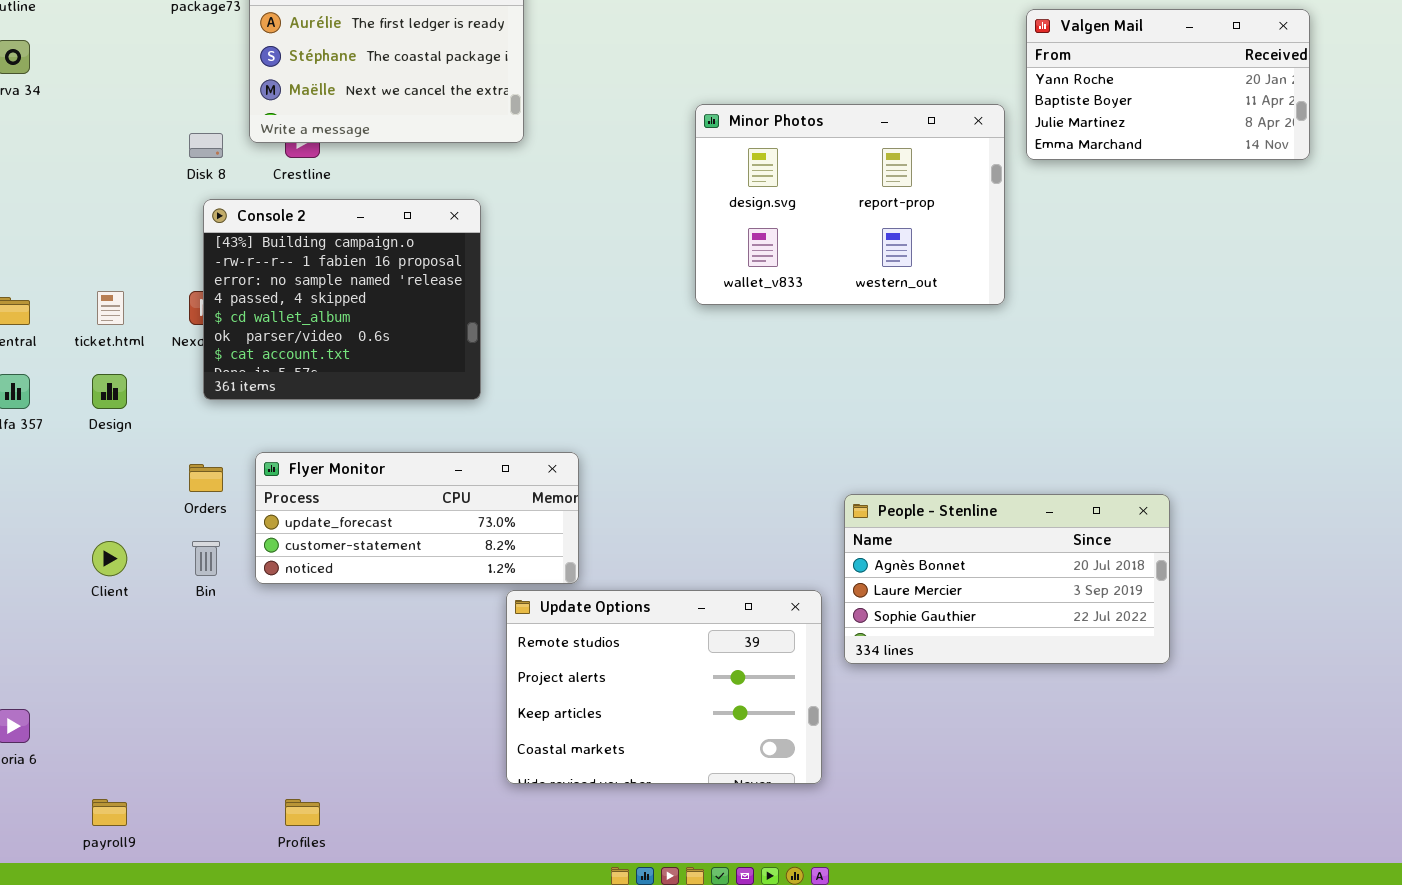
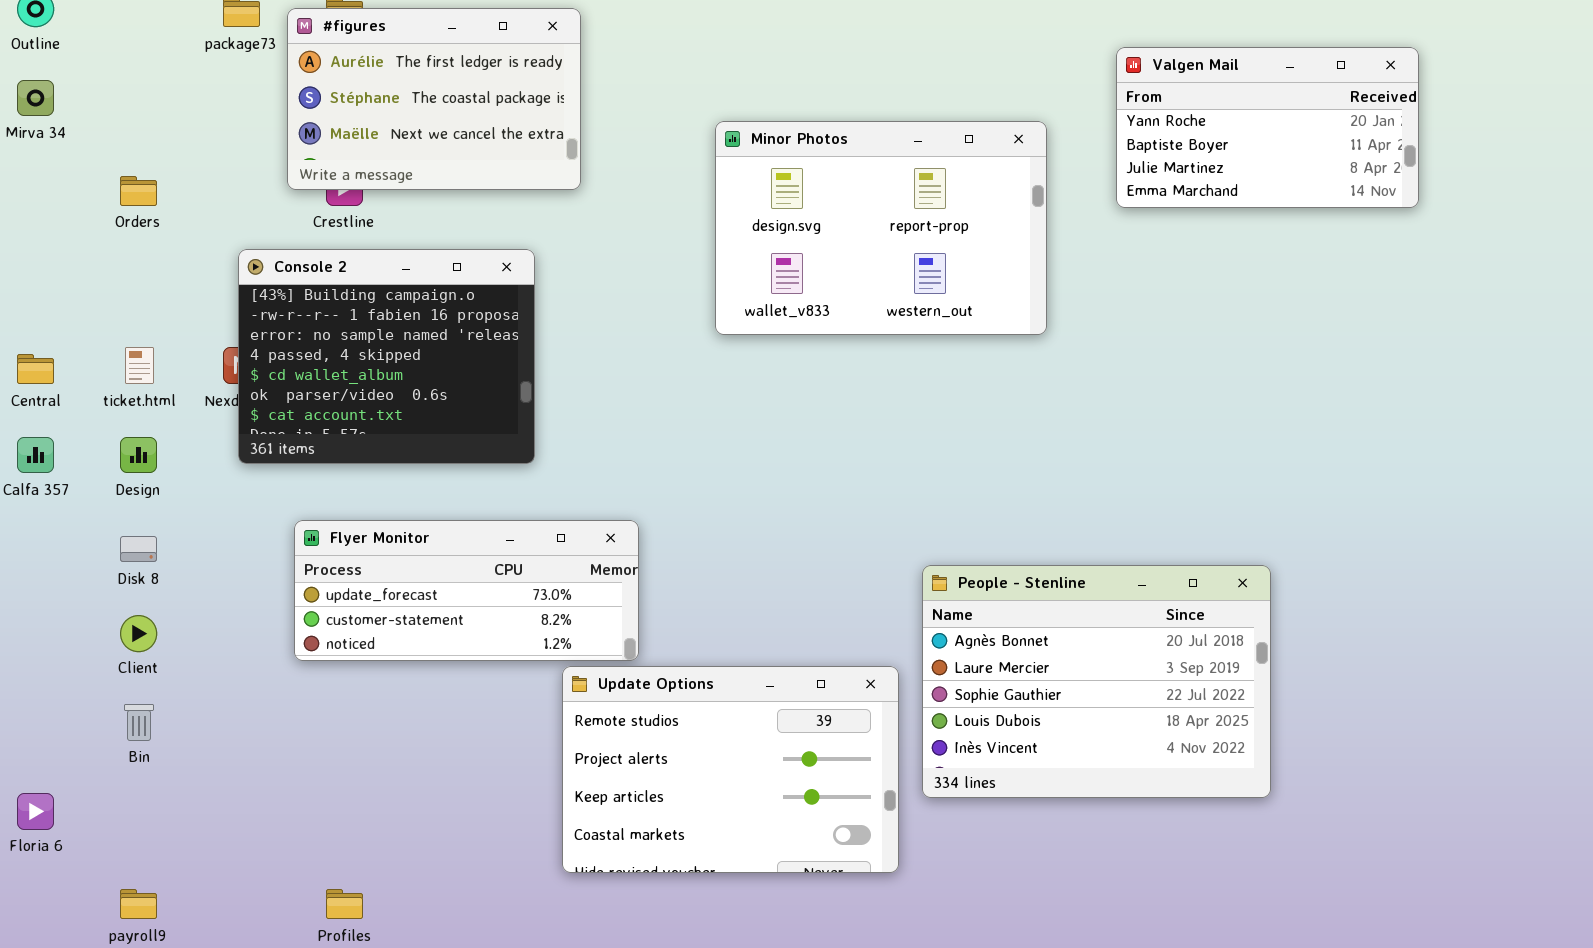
Minor Photos: [695,104,1005,305] -> [715,121,1047,335], moved
Disk 8: [189,133,223,158] -> [120,536,157,562], moved
Orders: [189,464,223,492] -> [120,176,157,206], moved
People - Stenline: [844,494,1170,664] -> [922,565,1271,798], resized
Bin: [192,541,220,576] -> [124,704,154,741], moved

